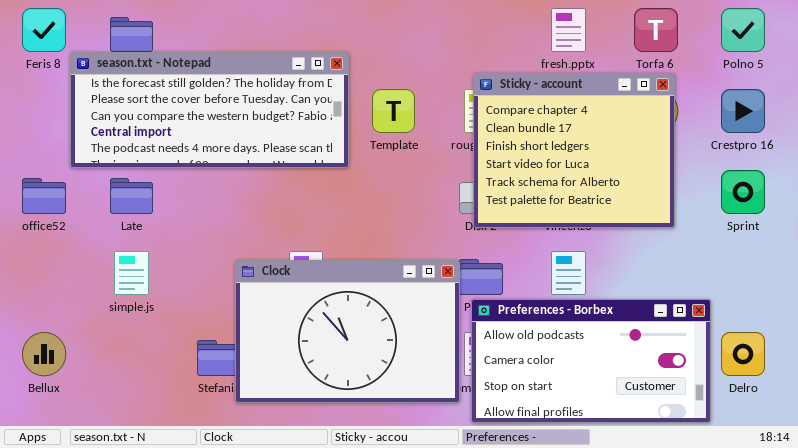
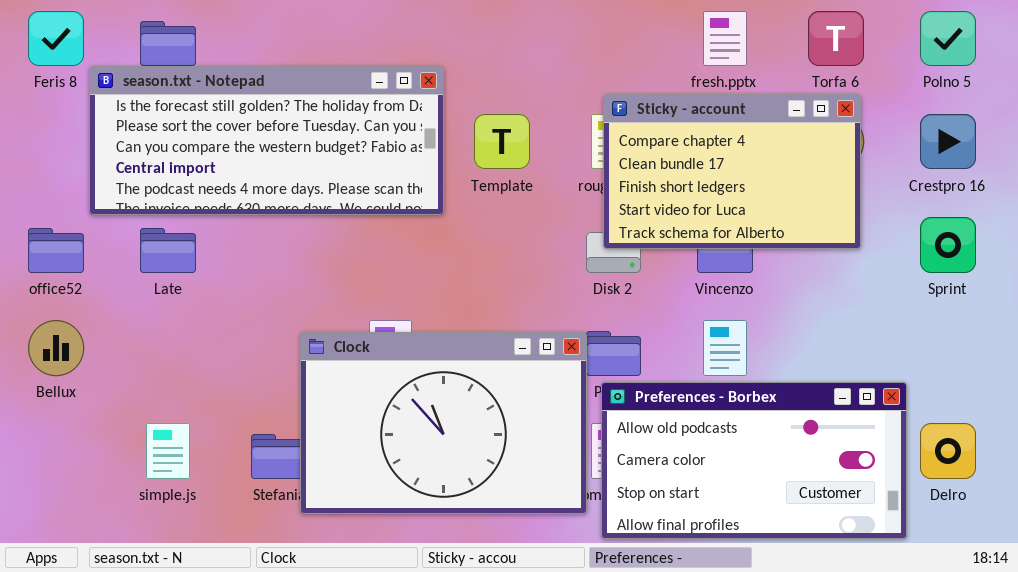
Sticky - account: [473,73,675,228] -> [603,94,861,249], resized
simple.js: [114,251,149,295] -> [146,423,190,479], moved
Bellux: [22,332,66,376] -> [28,320,84,376], moved

